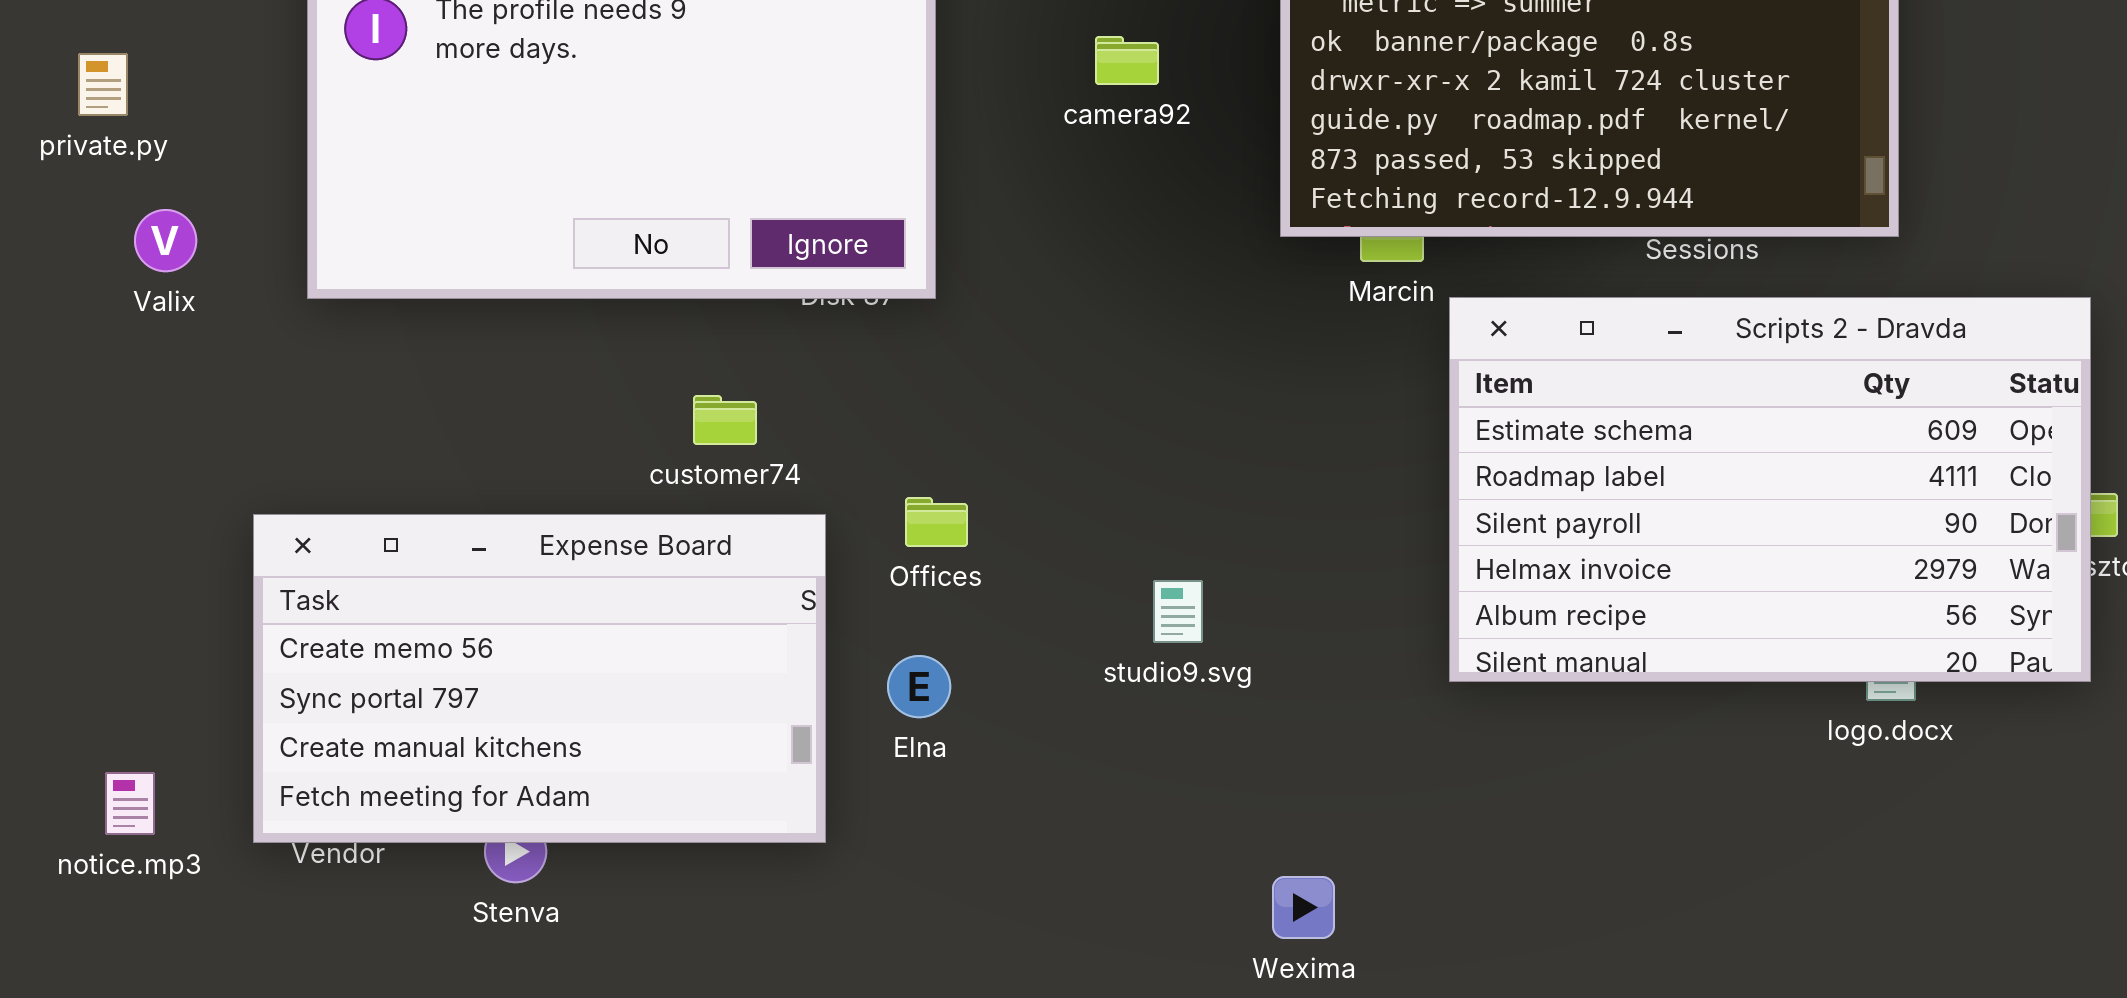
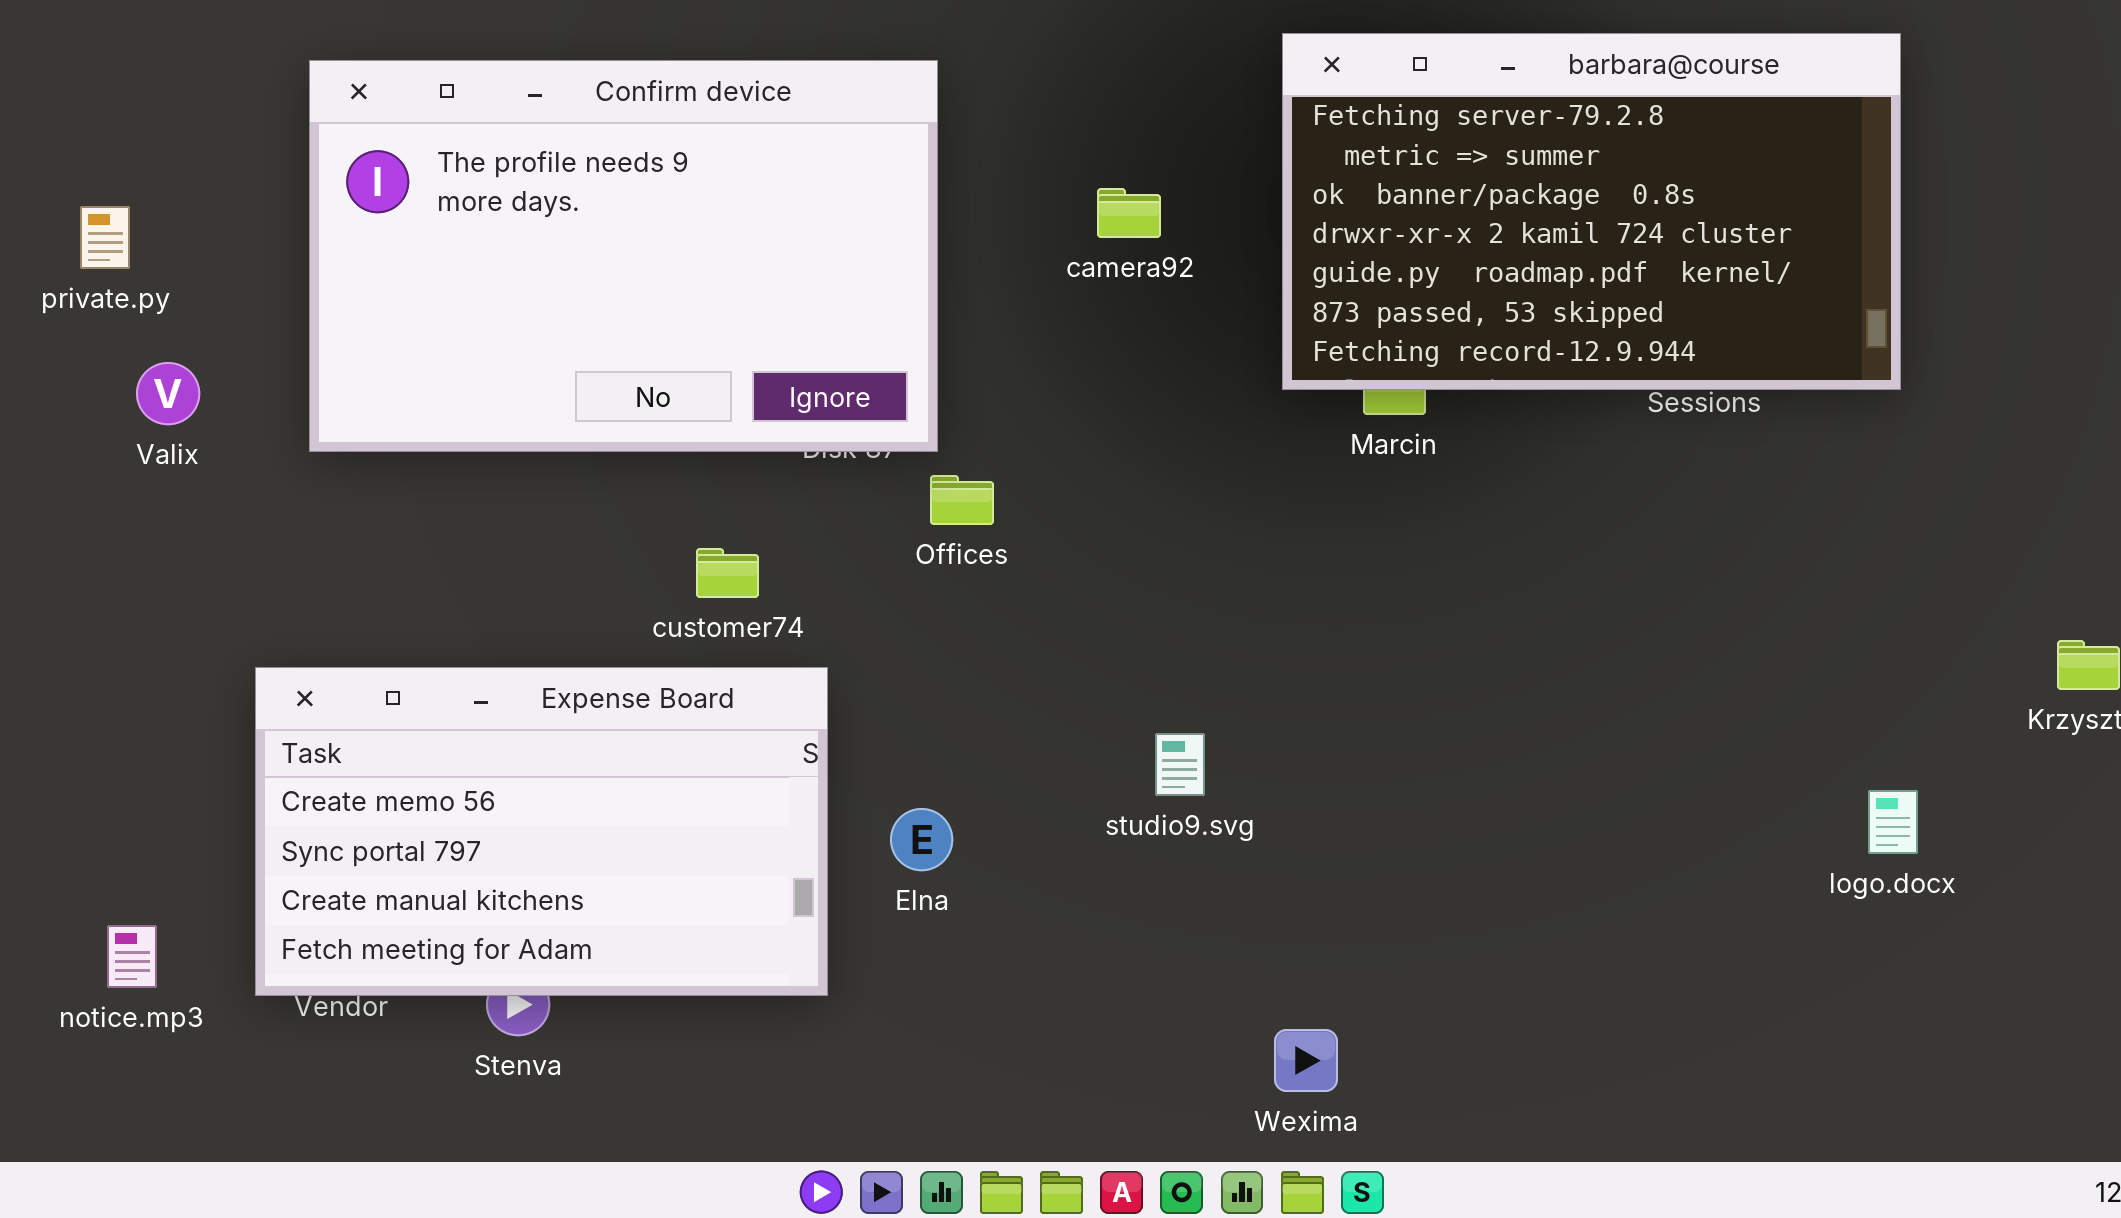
Scripts 2 - Dravda: [1449,297,2091,682] -> none, closed
Offices: [905,497,968,547] -> [930,475,994,525], moved

